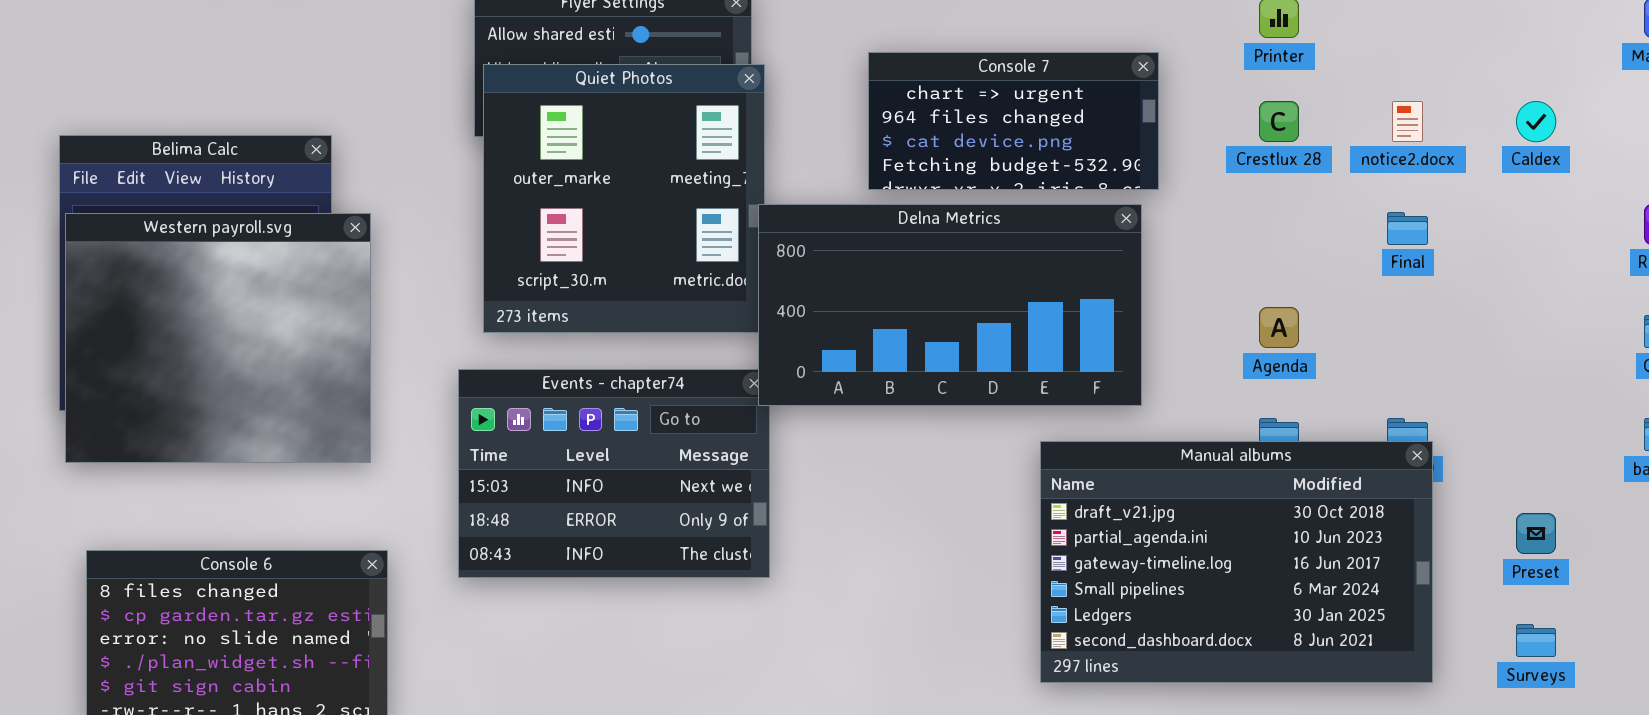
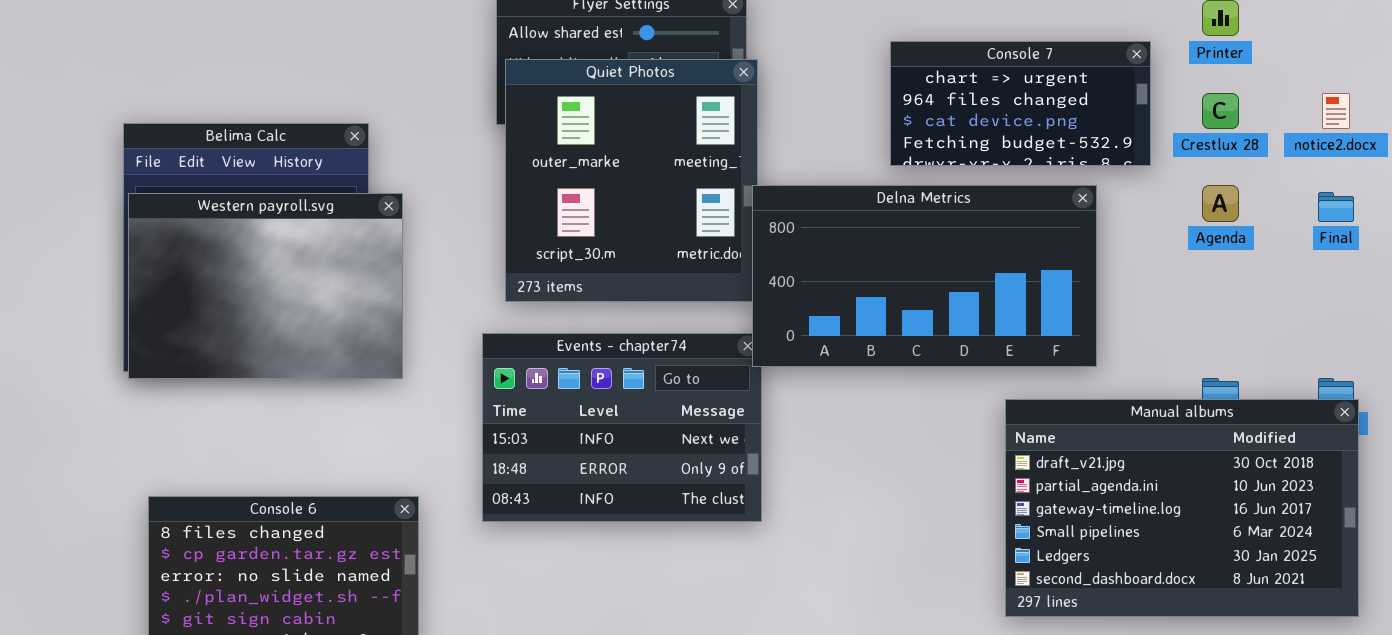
Console 7: [868,52,1159,190] -> [890,41,1151,166], moved
Western payroll.svg: [65,213,371,463] -> [128,193,403,379], resized
Agenda: [1259,307,1299,348] -> [1202,185,1239,222], moved

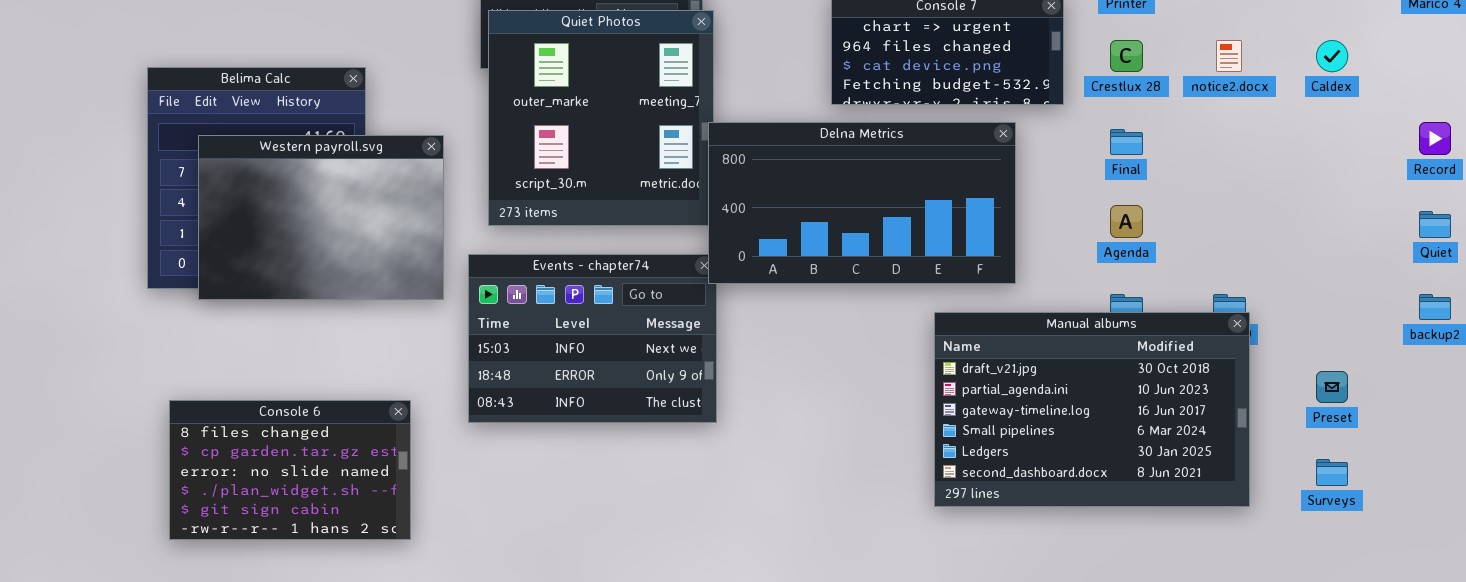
Agenda: [1202,185,1239,222] -> [1110,205,1143,238], moved
Final: [1318,192,1354,222] -> [1110,129,1143,155], moved
Western payroll.svg: [128,193,403,379] -> [198,135,444,300], moved

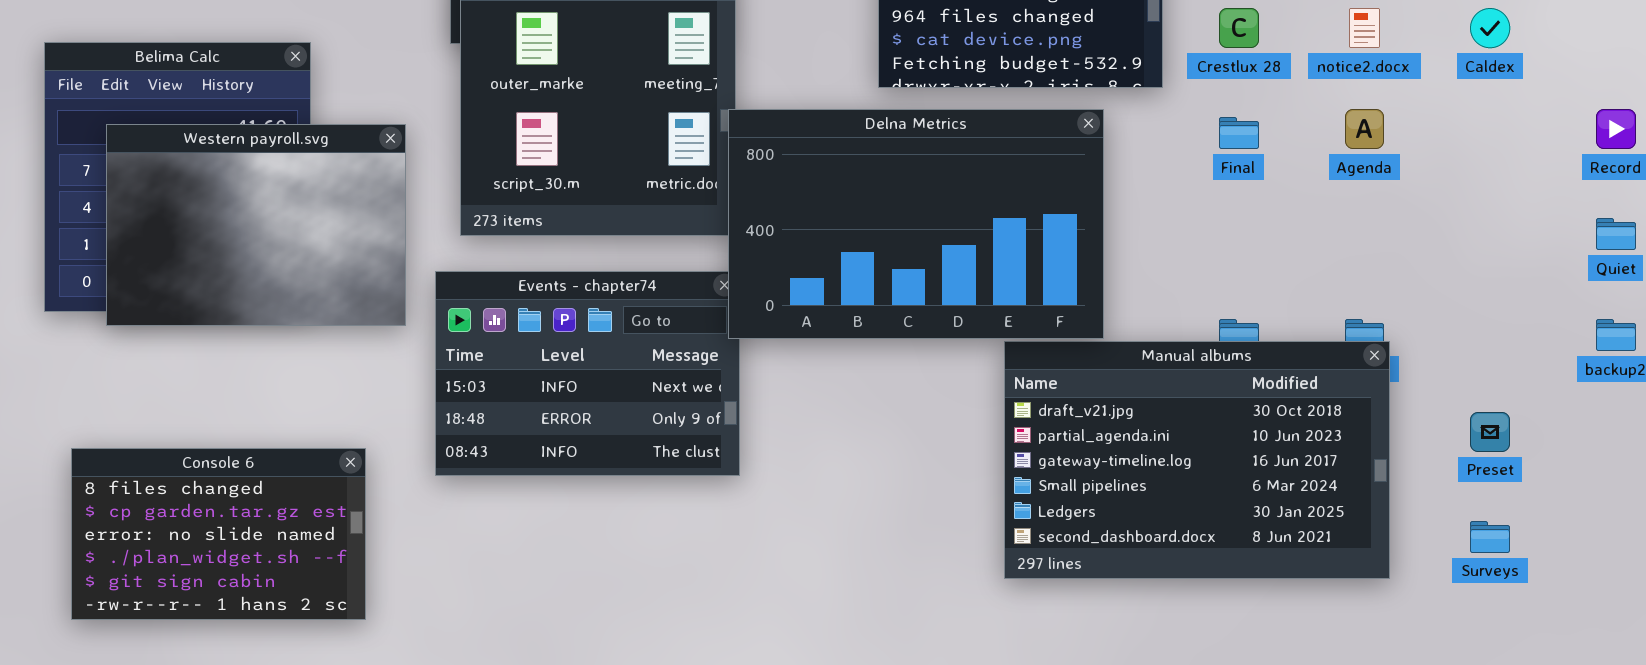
Delna Metrics: [708,122,1016,284] -> [728,109,1104,339], resized
Agenda: [1110,205,1143,238] -> [1345,109,1384,149], moved

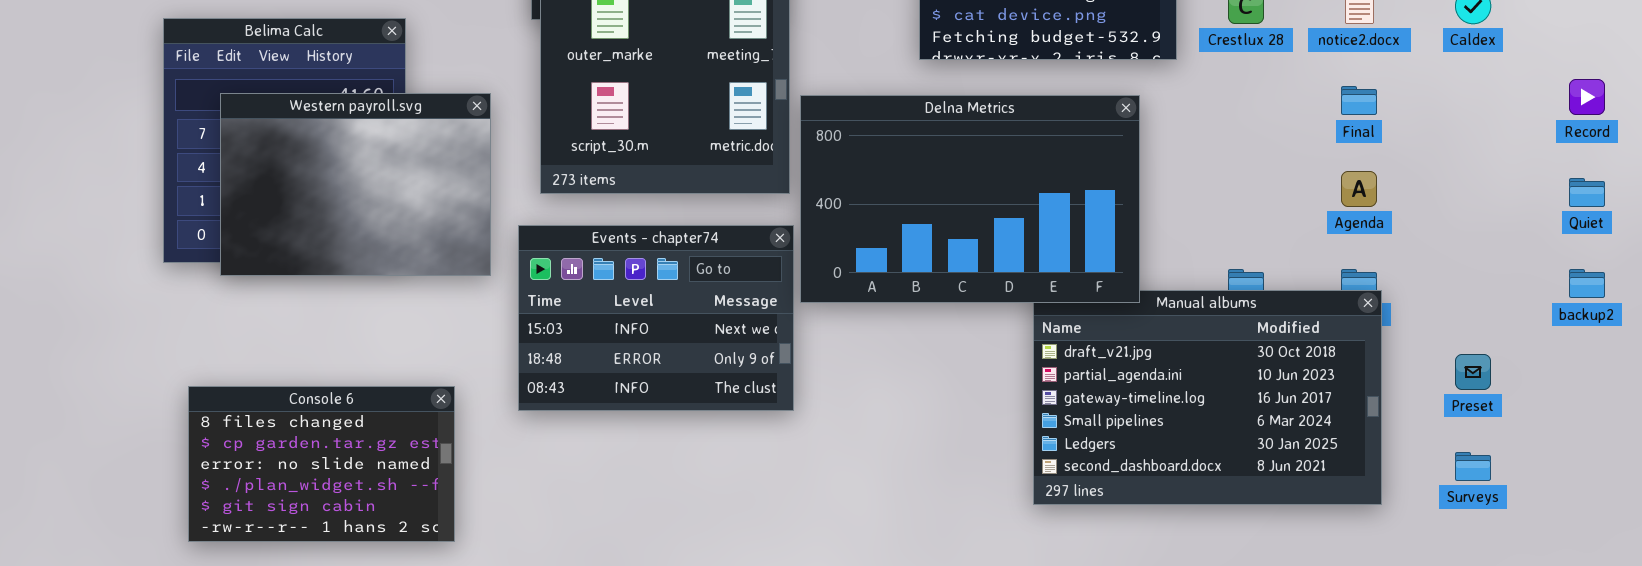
Delna Metrics: [728,109,1104,339] -> [800,95,1140,303], moved
Agenda: [1345,109,1384,149] -> [1341,171,1377,207], moved
Final: [1219,117,1259,149] -> [1341,86,1377,115], moved

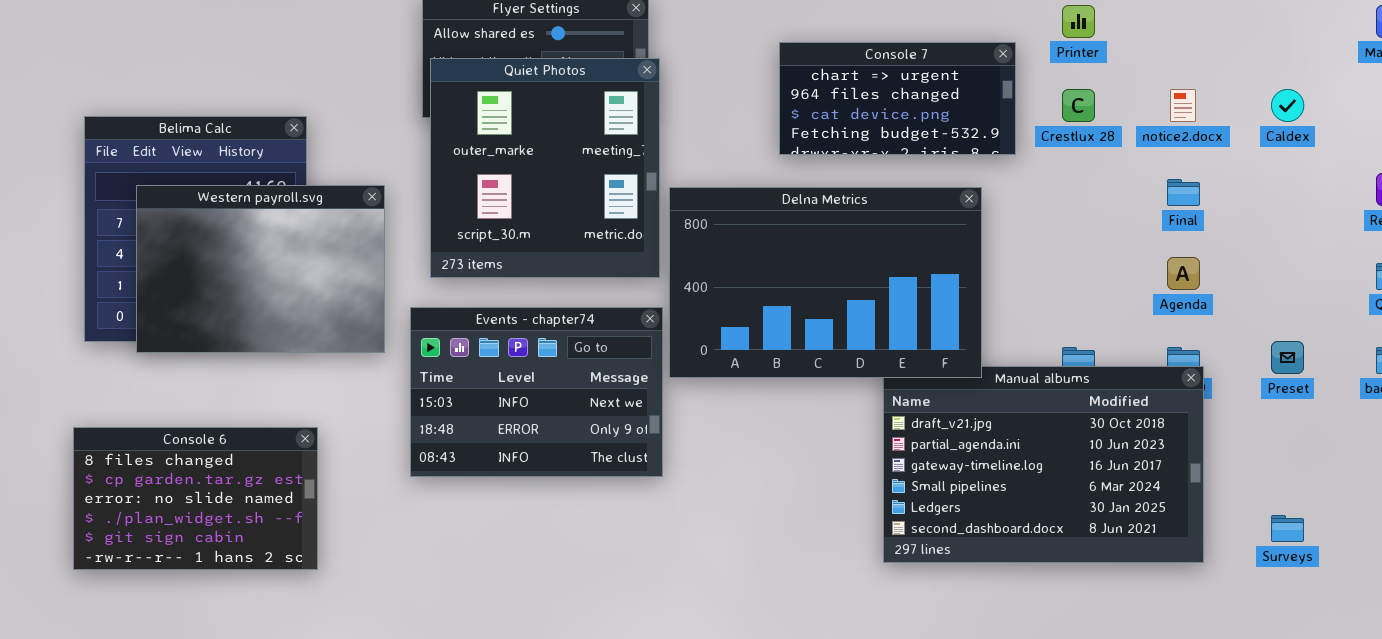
Preset: [1455,354,1491,390] -> [1271,341,1304,374], moved
Console 6: [188,386,455,542] -> [73,427,318,570], moved

